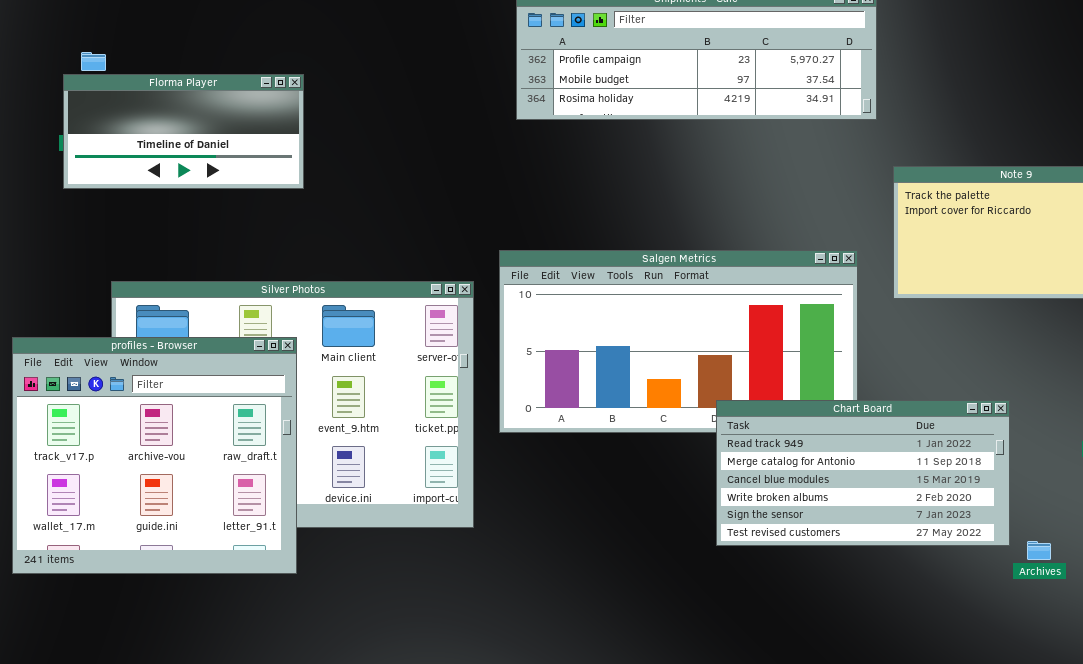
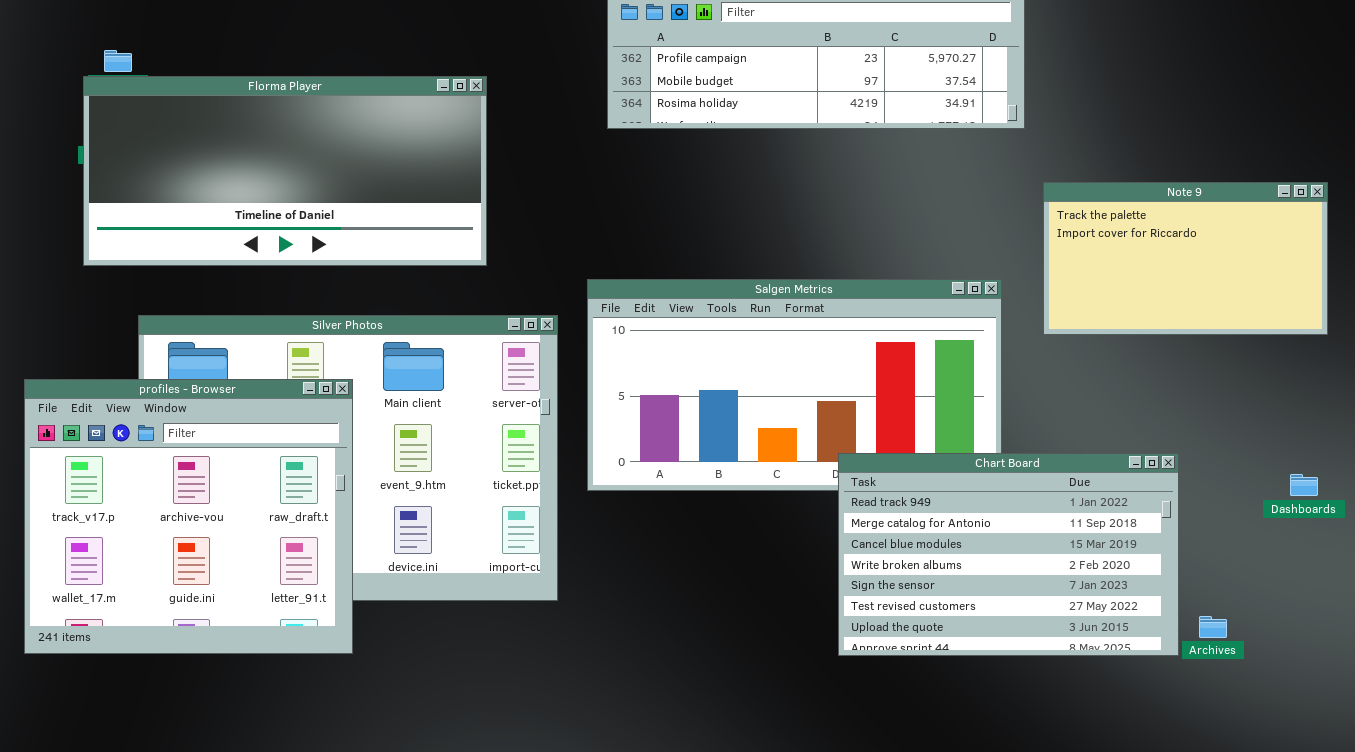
Florma Player: [63,74,304,189] -> [83,76,487,266], resized
Chart Board: [716,400,1010,546] -> [838,453,1179,656], resized

